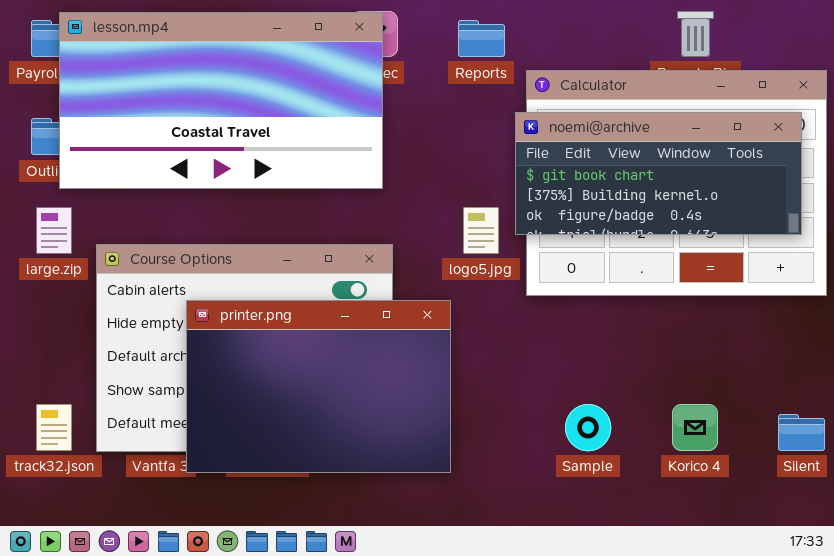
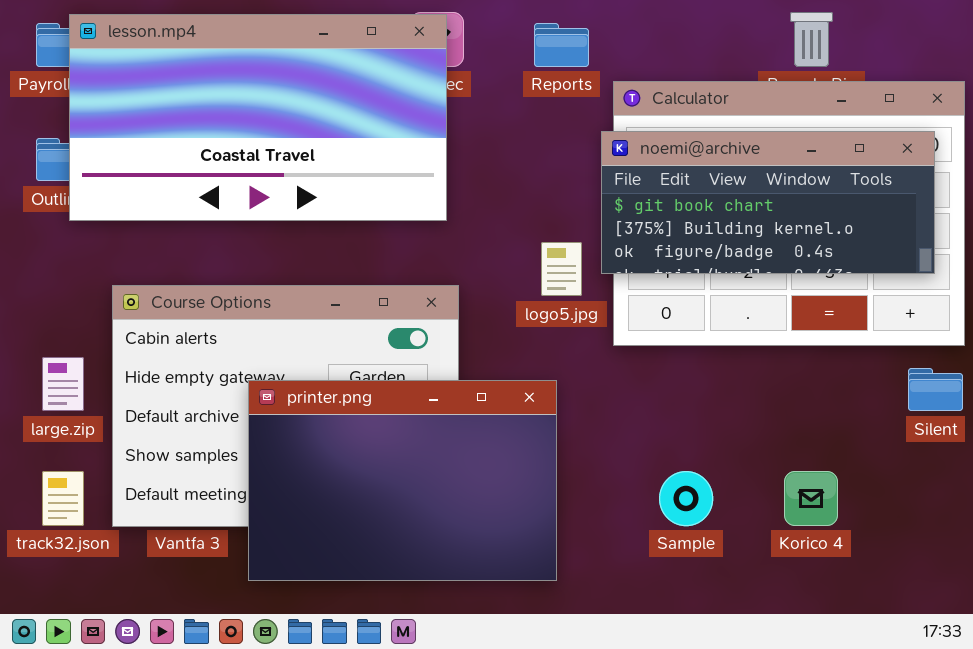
large.zip: [36,207,72,254] -> [42,357,84,411], moved
printer.png: [186,300,451,473] -> [248,380,557,581], moved
Silent: [778,414,825,451] -> [908,368,963,411], moved

